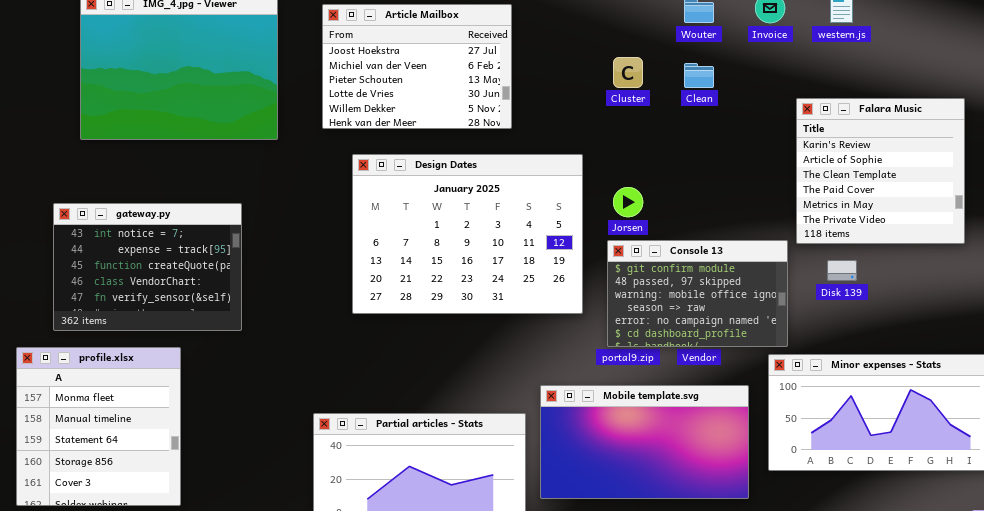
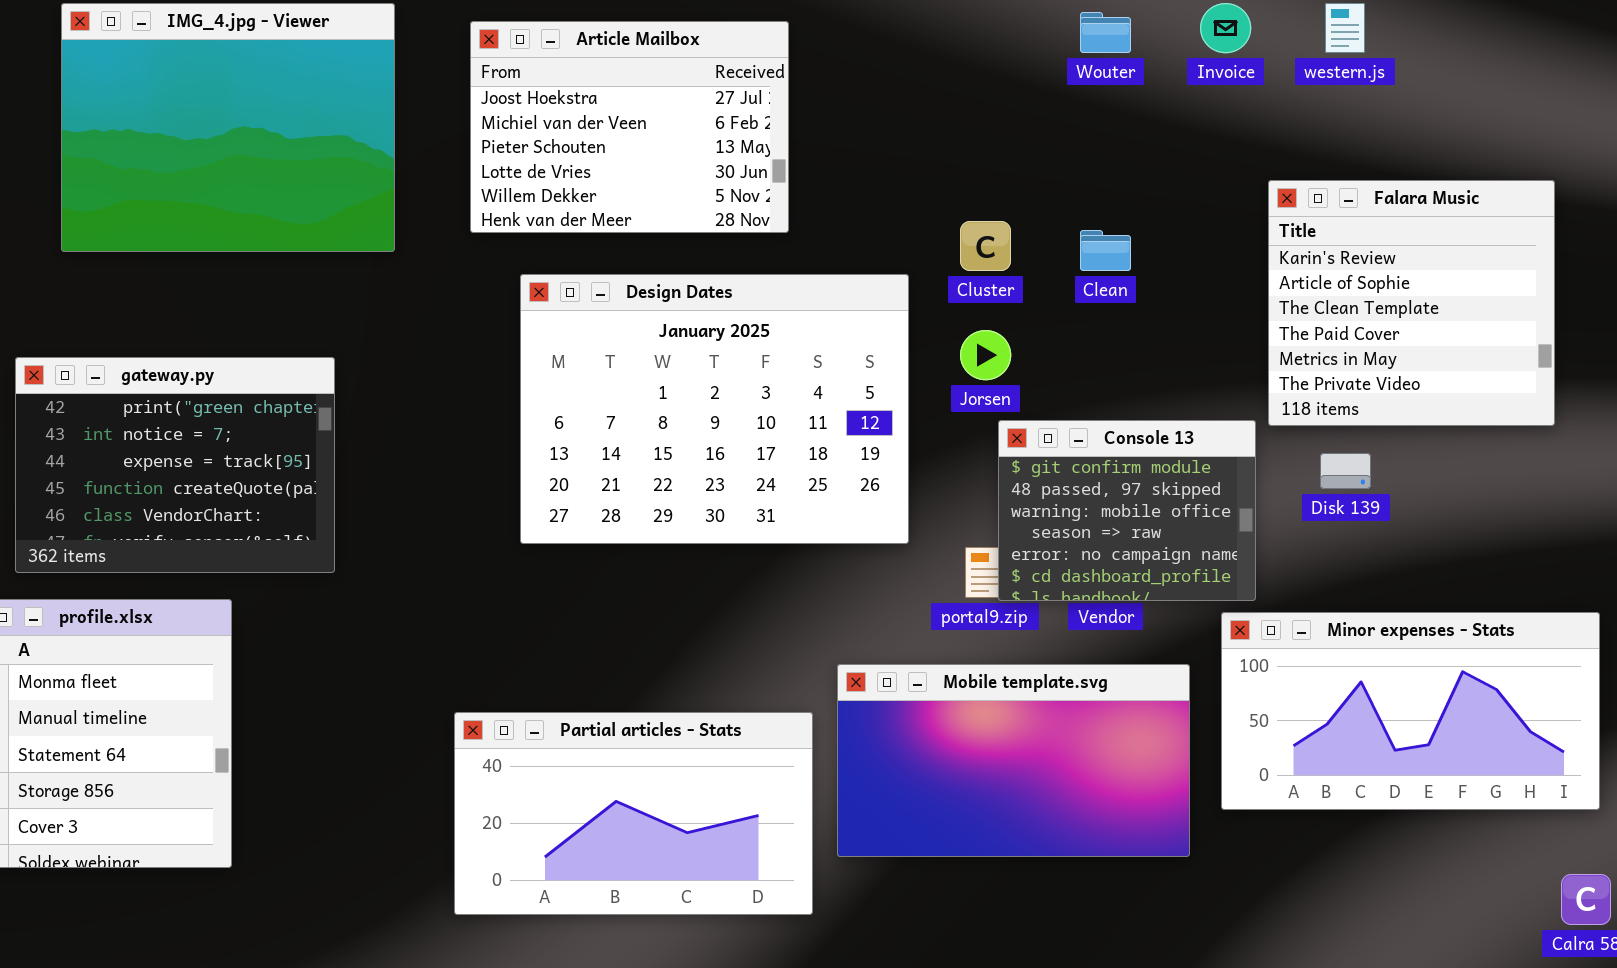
Cluster: [613,57,643,88] -> [960,221,1011,271], moved
Clean: [684,63,714,88] -> [1080,230,1131,271], moved
gateway.py: [53,203,242,331] -> [15,357,335,573], scrolled up 1 row
Console 13: [607,240,788,347] -> [998,420,1256,601], resized

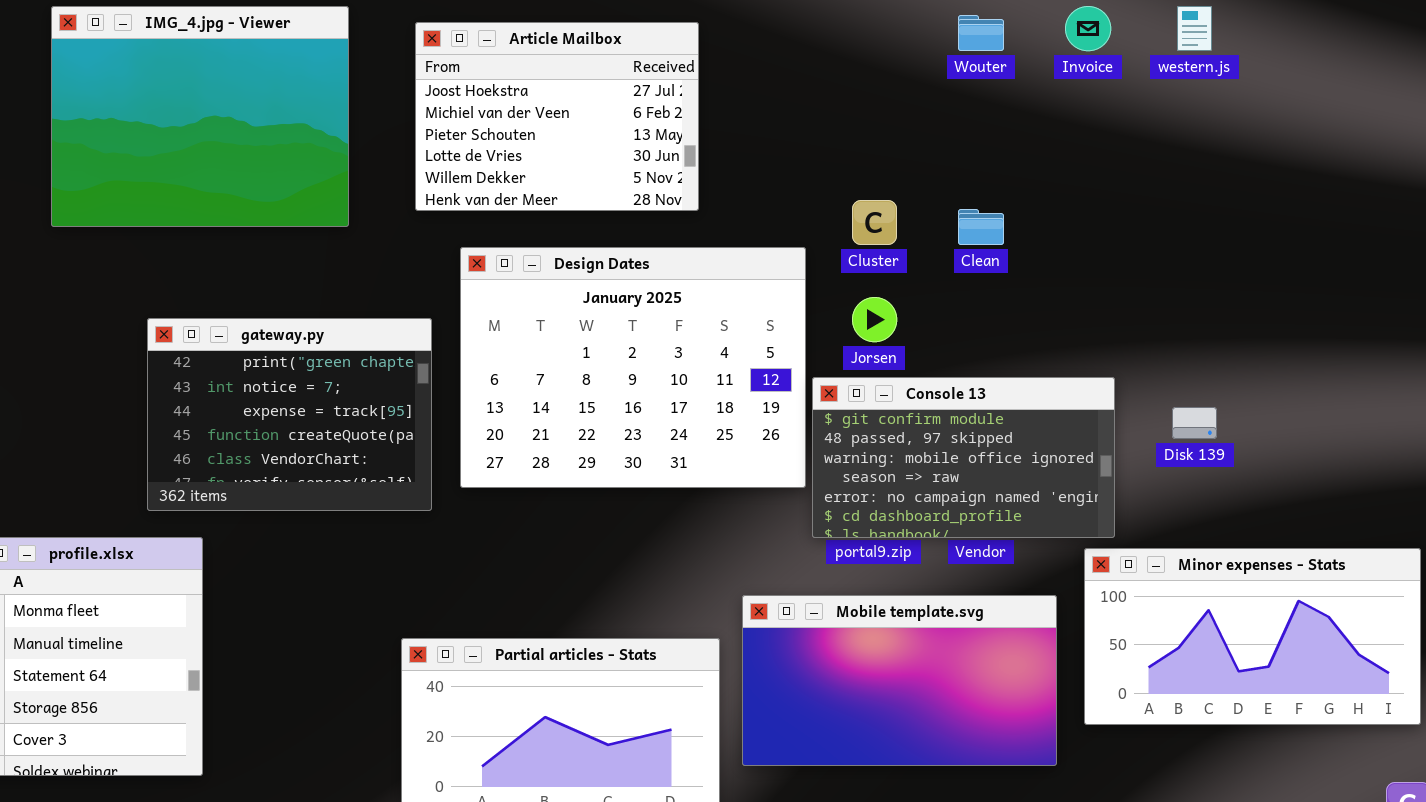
Falara Music: [1268,180,1555,426] -> none, closed
gateway.py: [15,357,335,573] -> [147,318,432,511], moved
Console 13: [998,420,1256,601] -> [812,377,1115,538], resized

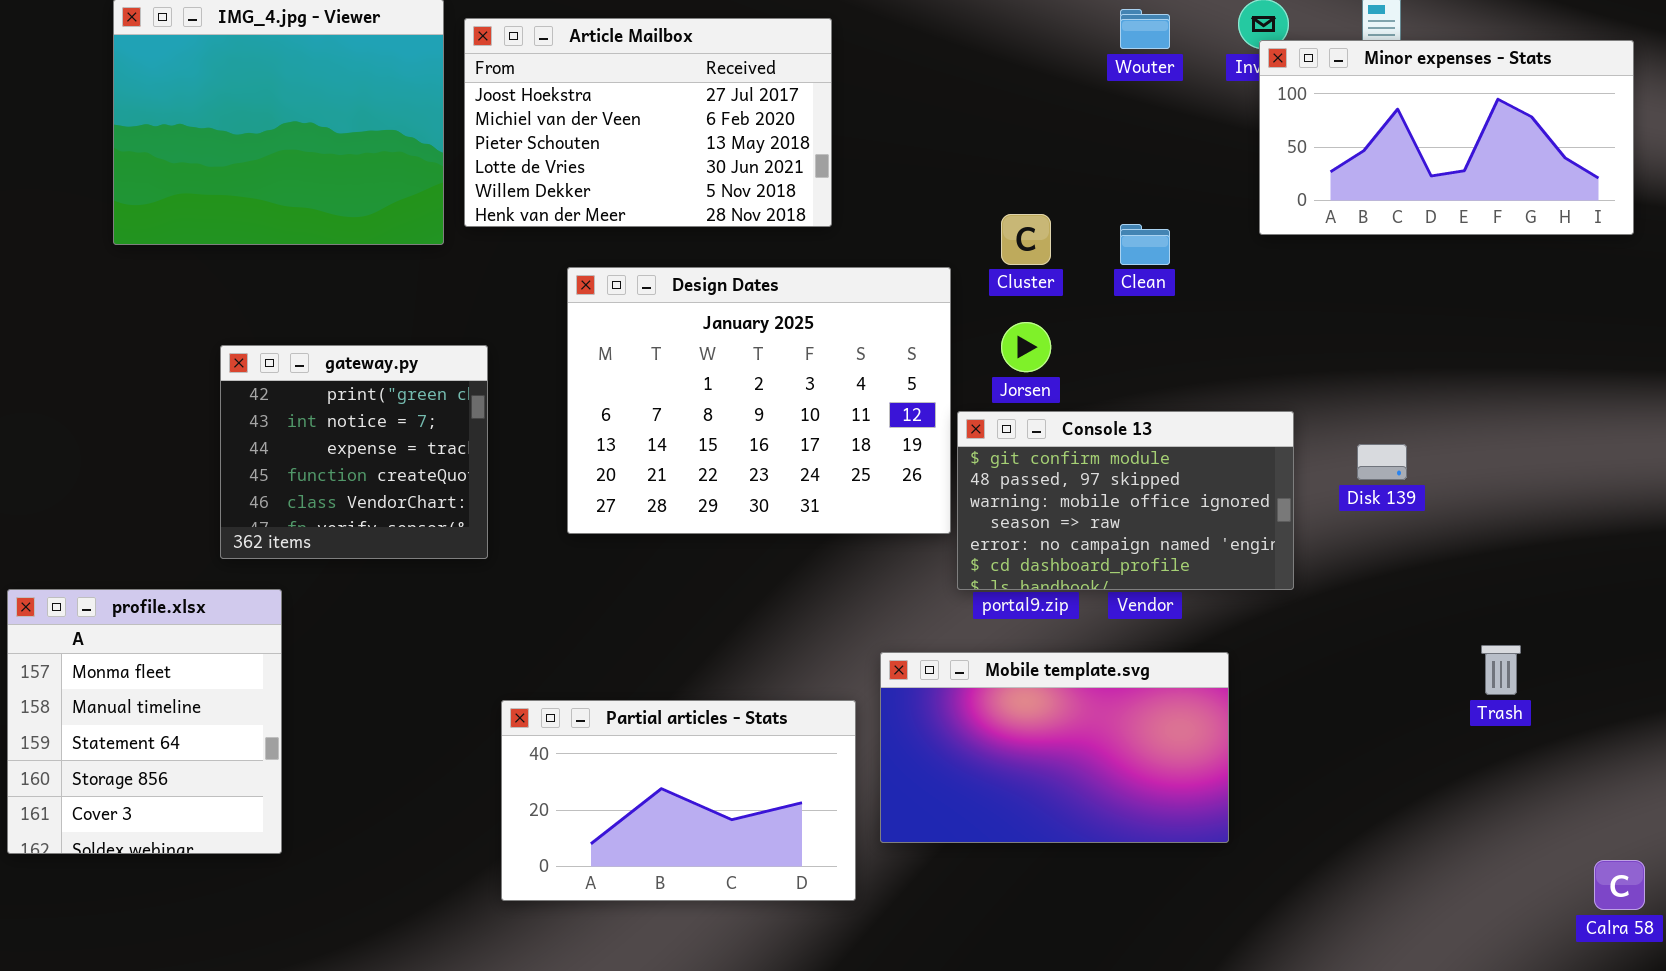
Article Mailbox: [415,22,699,211] -> [464,18,832,227], resized
gateway.py: [147,318,432,511] -> [220,345,488,559], resized
Minor expenses - Stats: [1084,548,1421,725] -> [1259,40,1634,235], moved

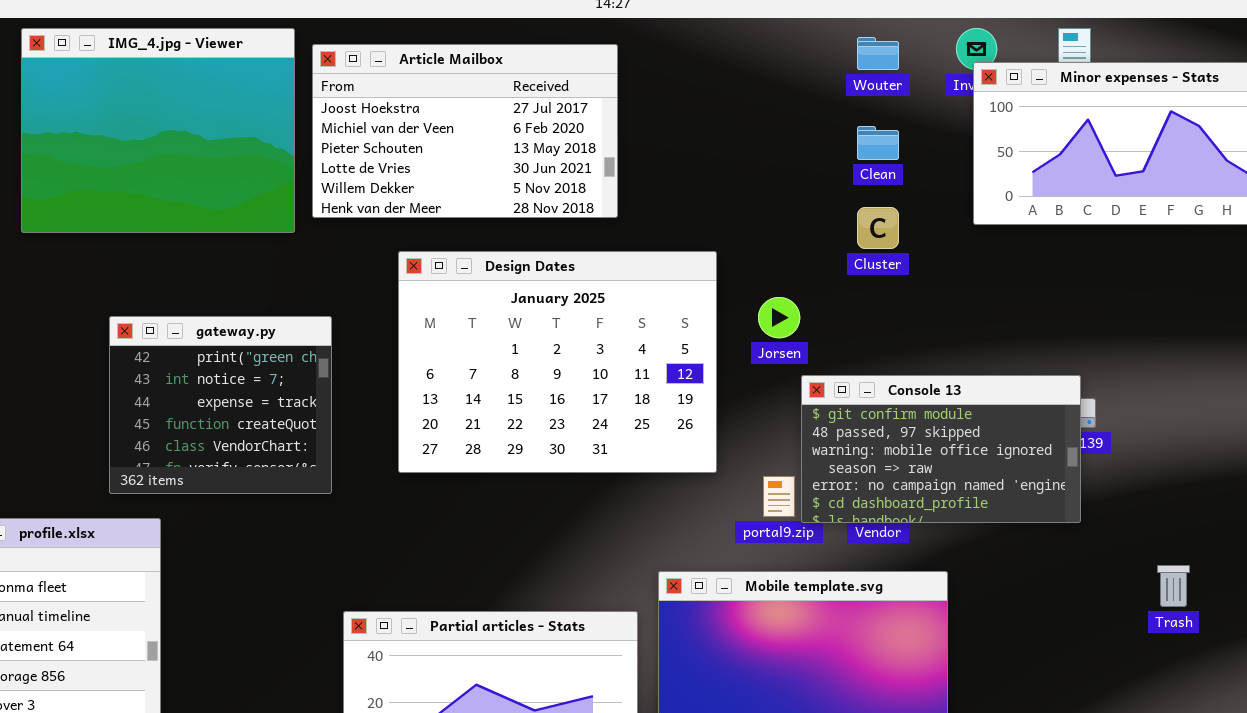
Cluster: [1001,214,1051,265] -> [857,207,899,249], moved
Clean: [1120,224,1170,265] -> [857,126,899,160], moved
Console 13: [957,411,1294,590] -> [801,375,1081,523], moved

